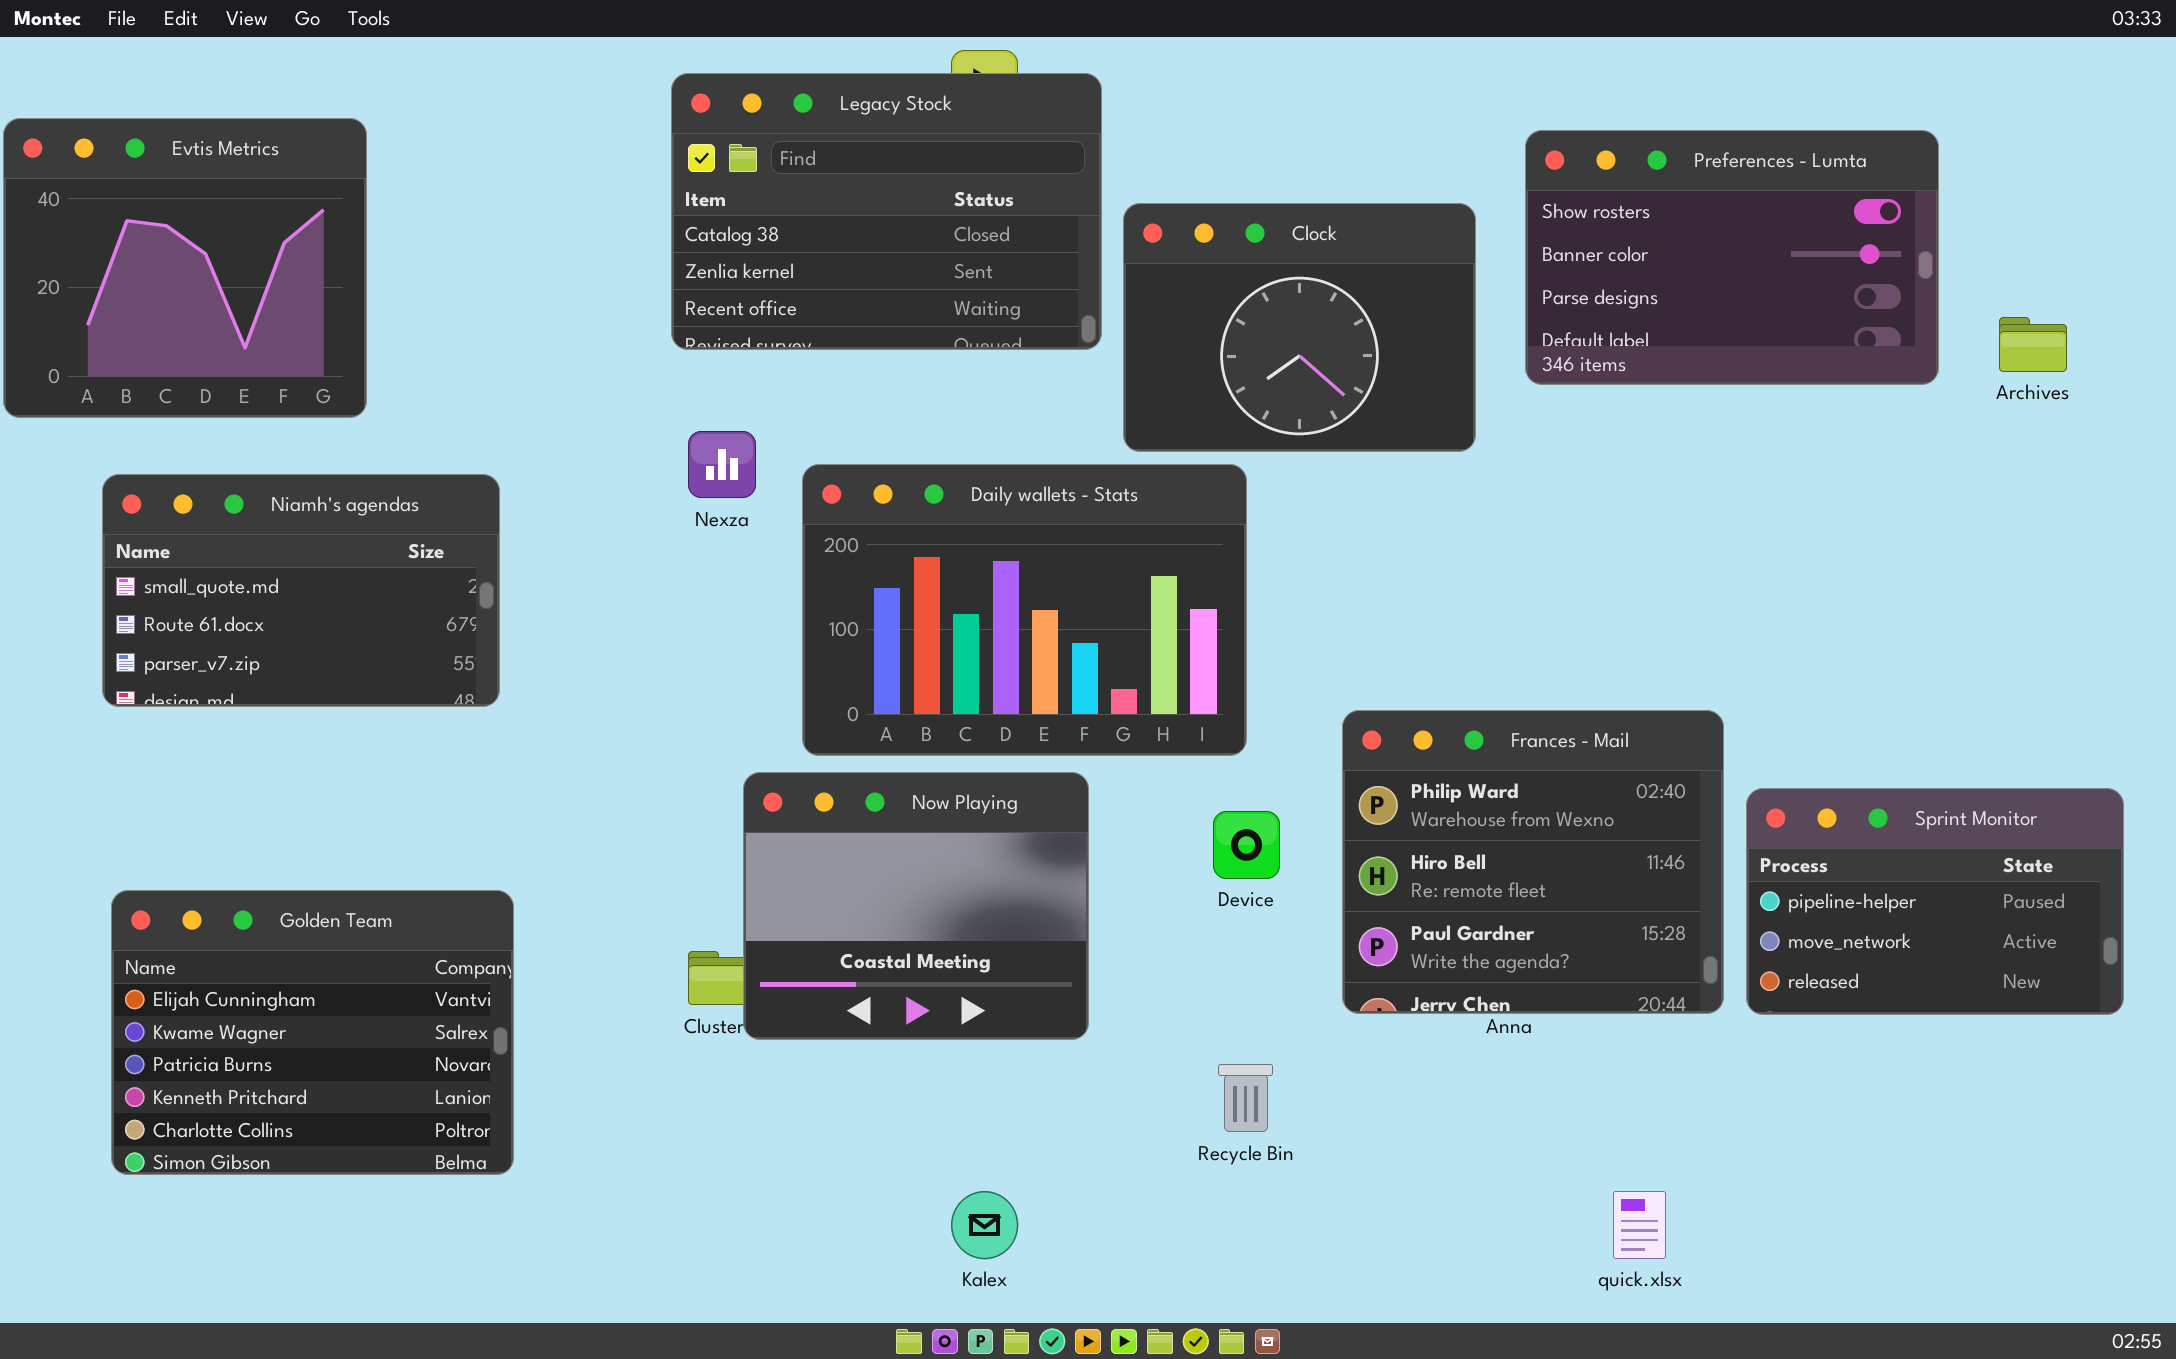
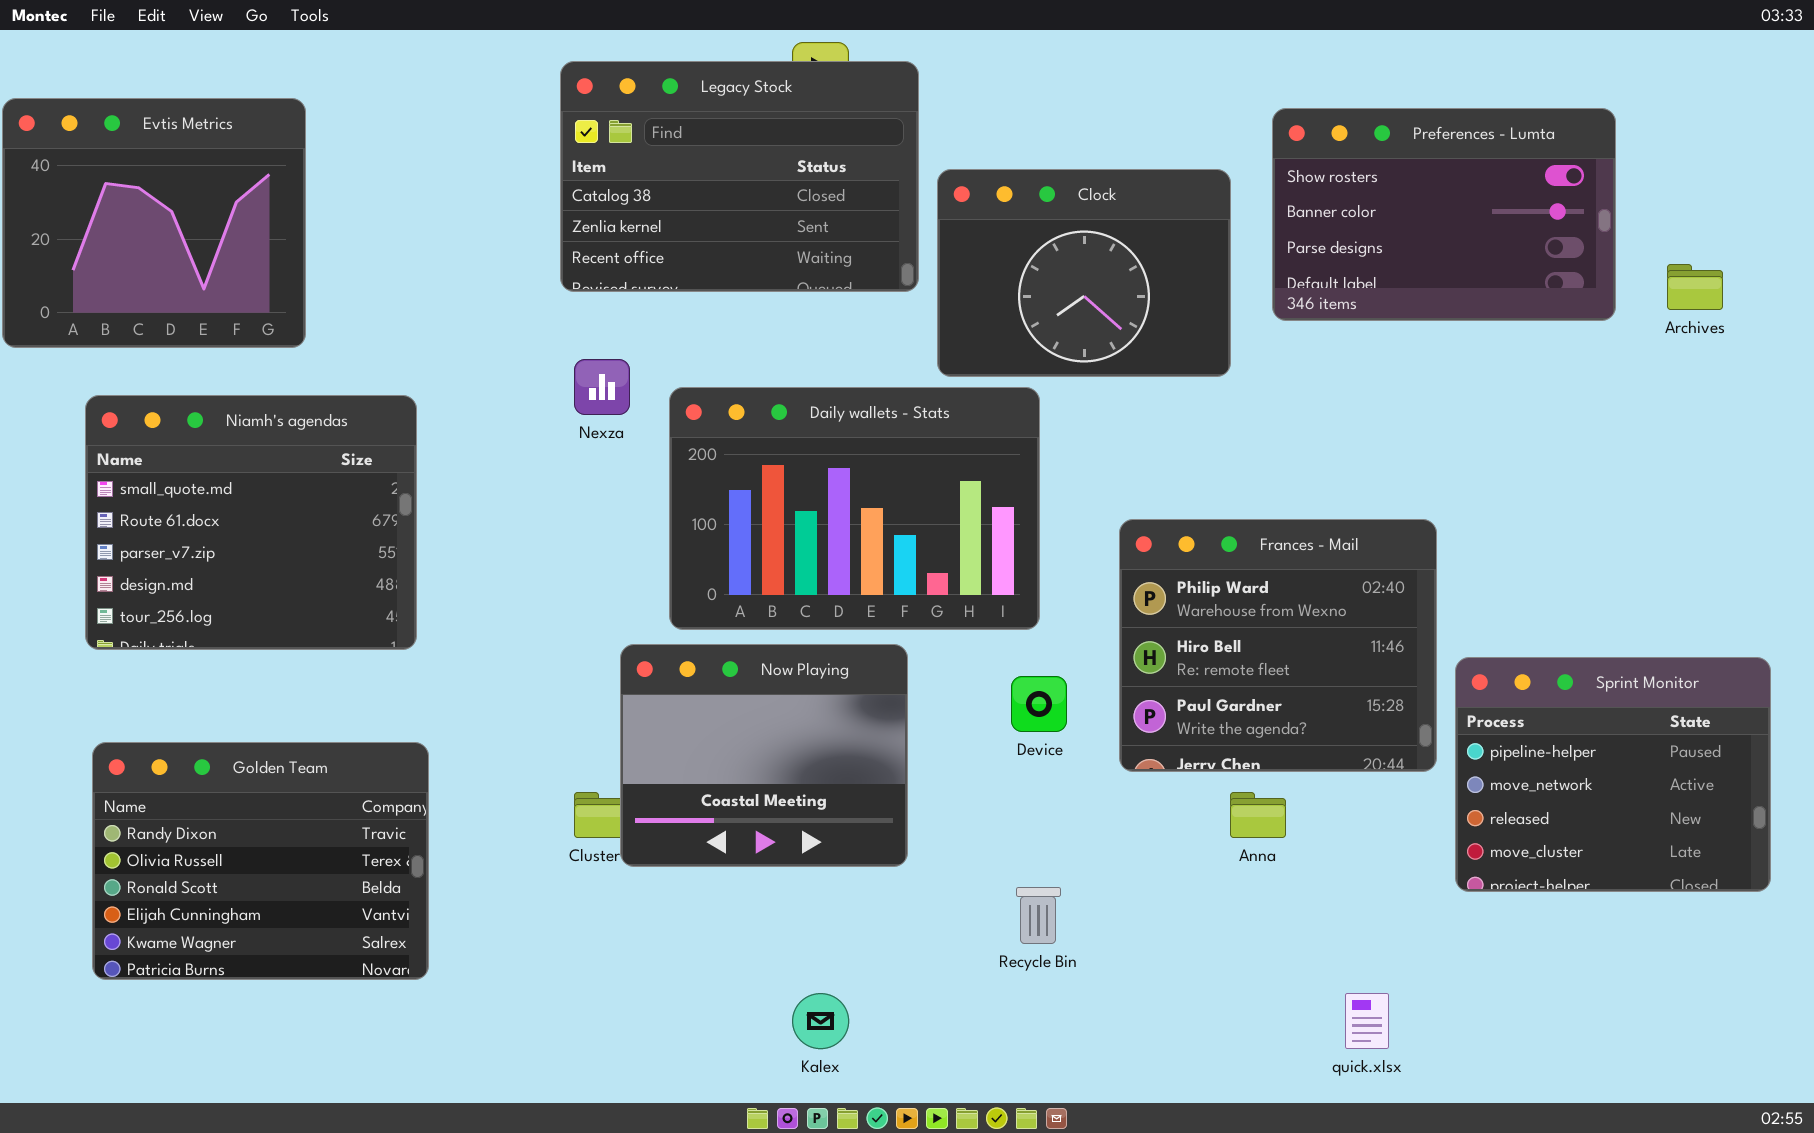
Niamh's agendas: [102,474,500,707] -> [85,395,417,650], resized
Frances - Mail: [1342,710,1724,1014] -> [1119,519,1437,772], moved
Sprint Monitor: [1746,788,2124,1015] -> [1455,657,1771,892], resized
Golden Team: [111,890,514,1175] -> [92,742,429,980], scrolled up 3 rows

